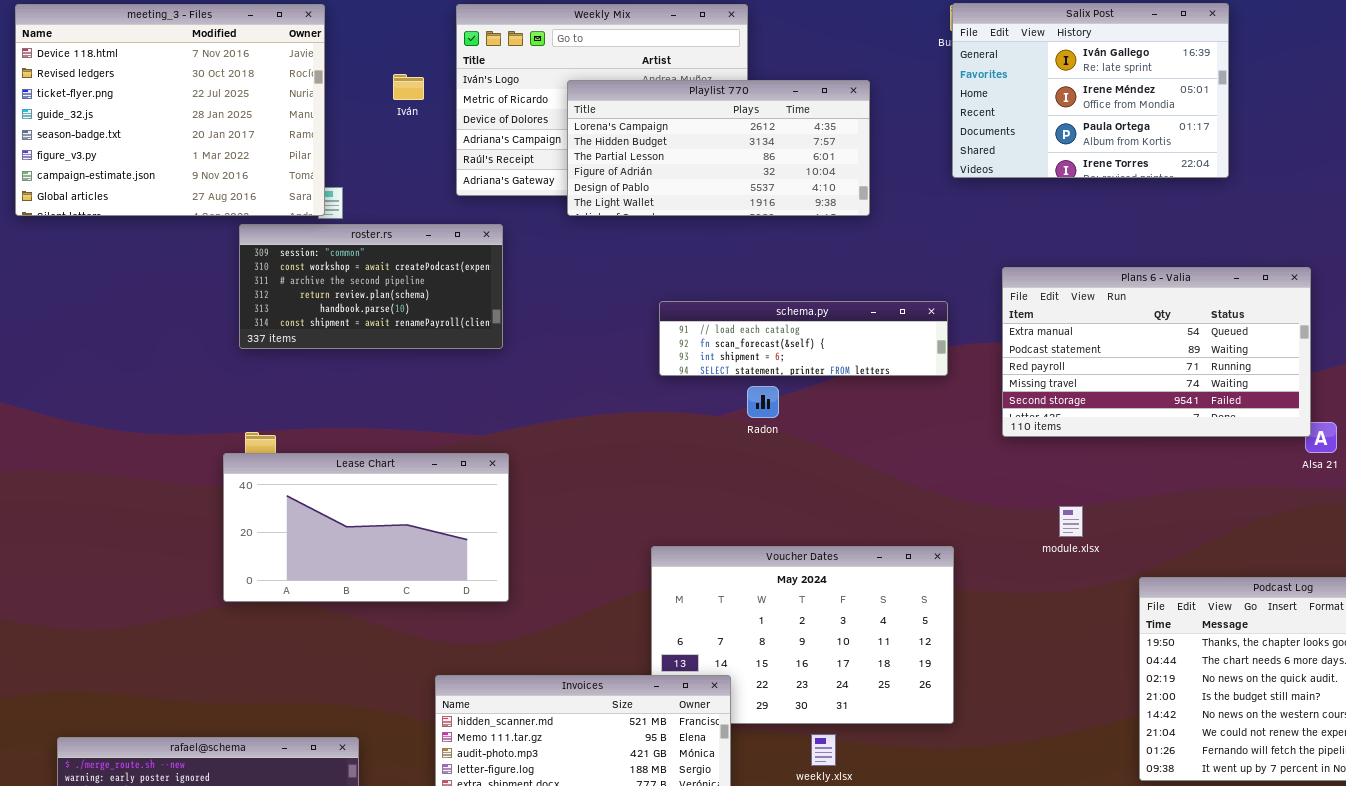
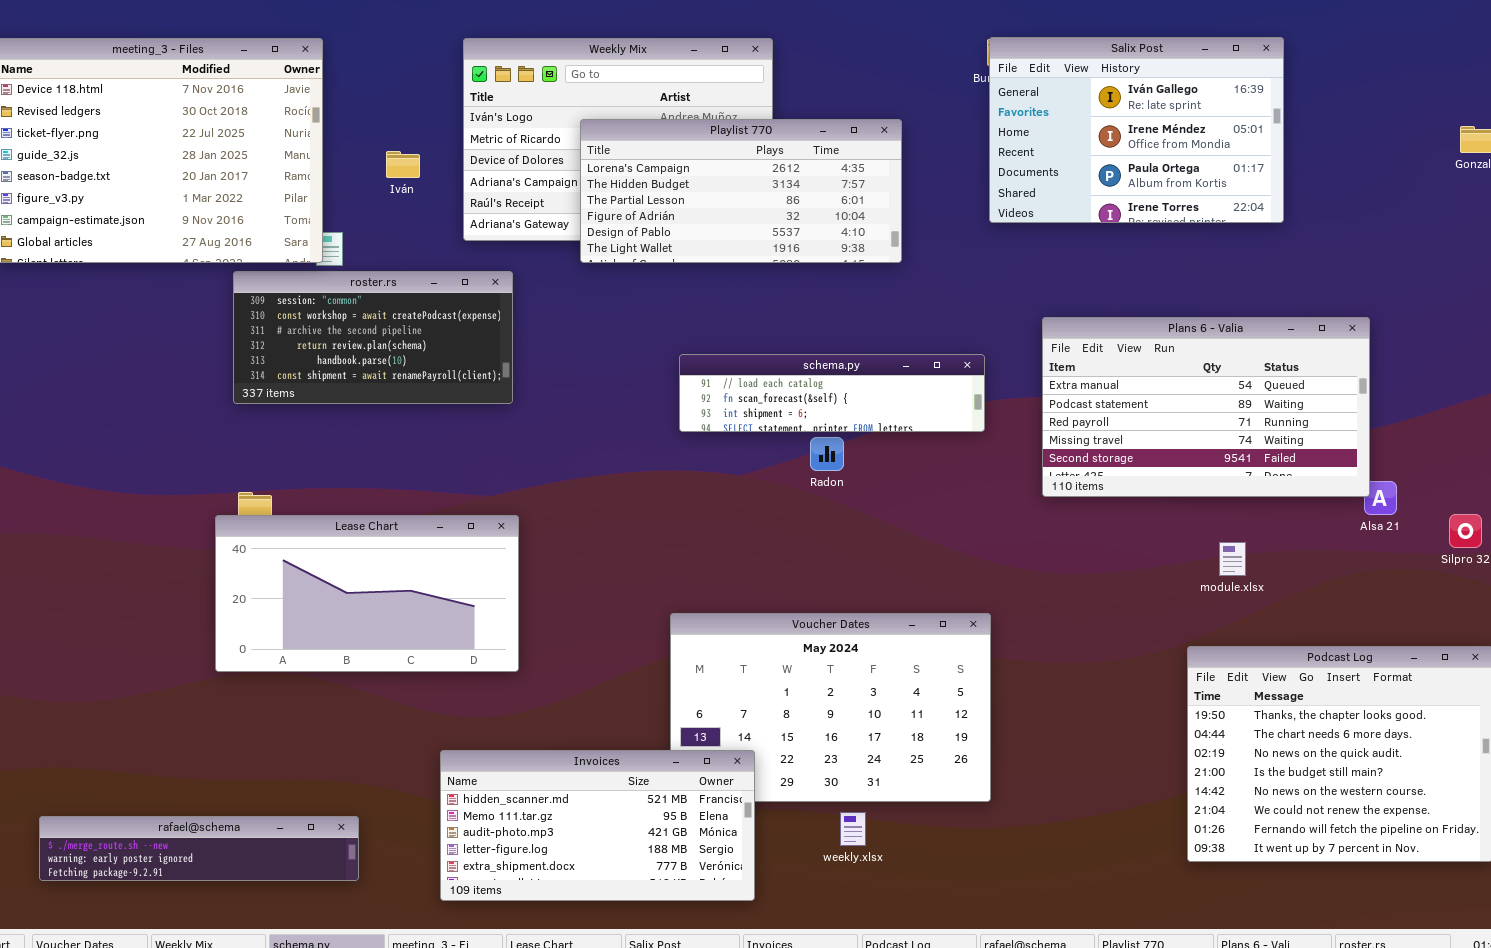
Iván: [393,74,424,100] -> [386,151,420,178], moved
Radon: [747,386,779,418] -> [810,437,844,471], moved
module.xlsx: [1059,506,1083,537] -> [1219,542,1246,576], moved

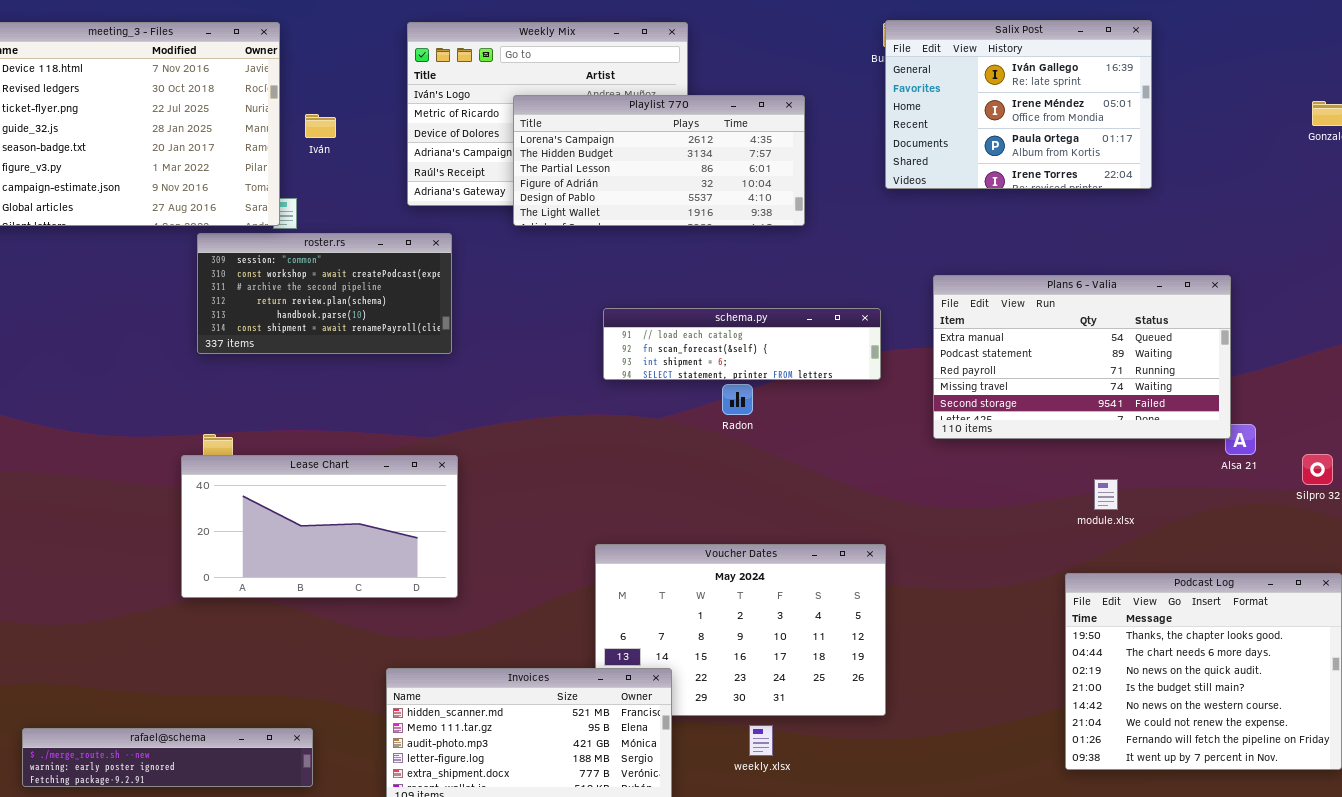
Iván: [386,151,420,178] -> [305,114,336,138], moved

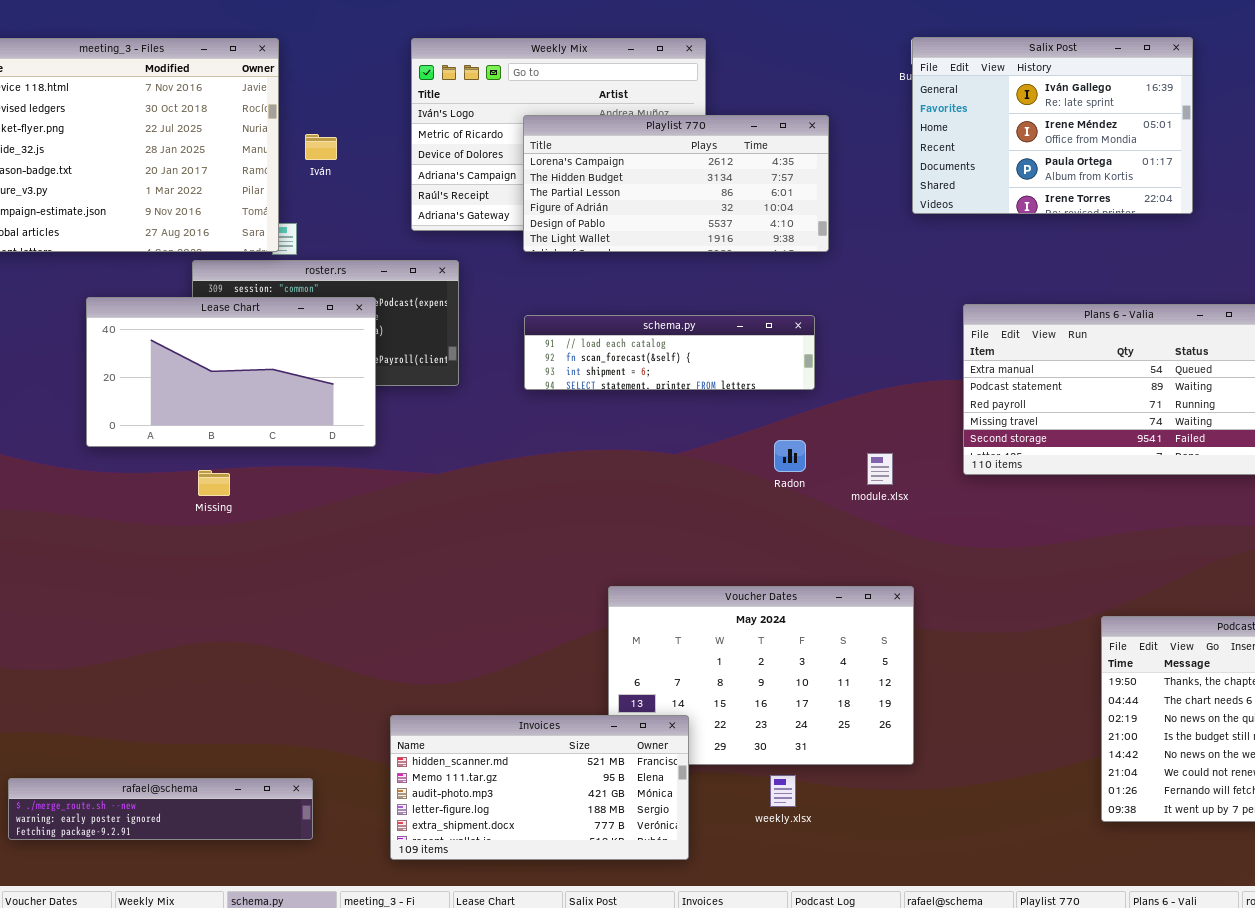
schema.py: [603,308,881,380] -> [524,315,815,390], moved
Radon: [722,384,753,415] -> [774,440,806,472], moved
Lease Chart: [181,455,458,598] -> [86,297,376,447], moved
module.xlsx: [1094,479,1118,510] -> [867,453,893,485], moved

